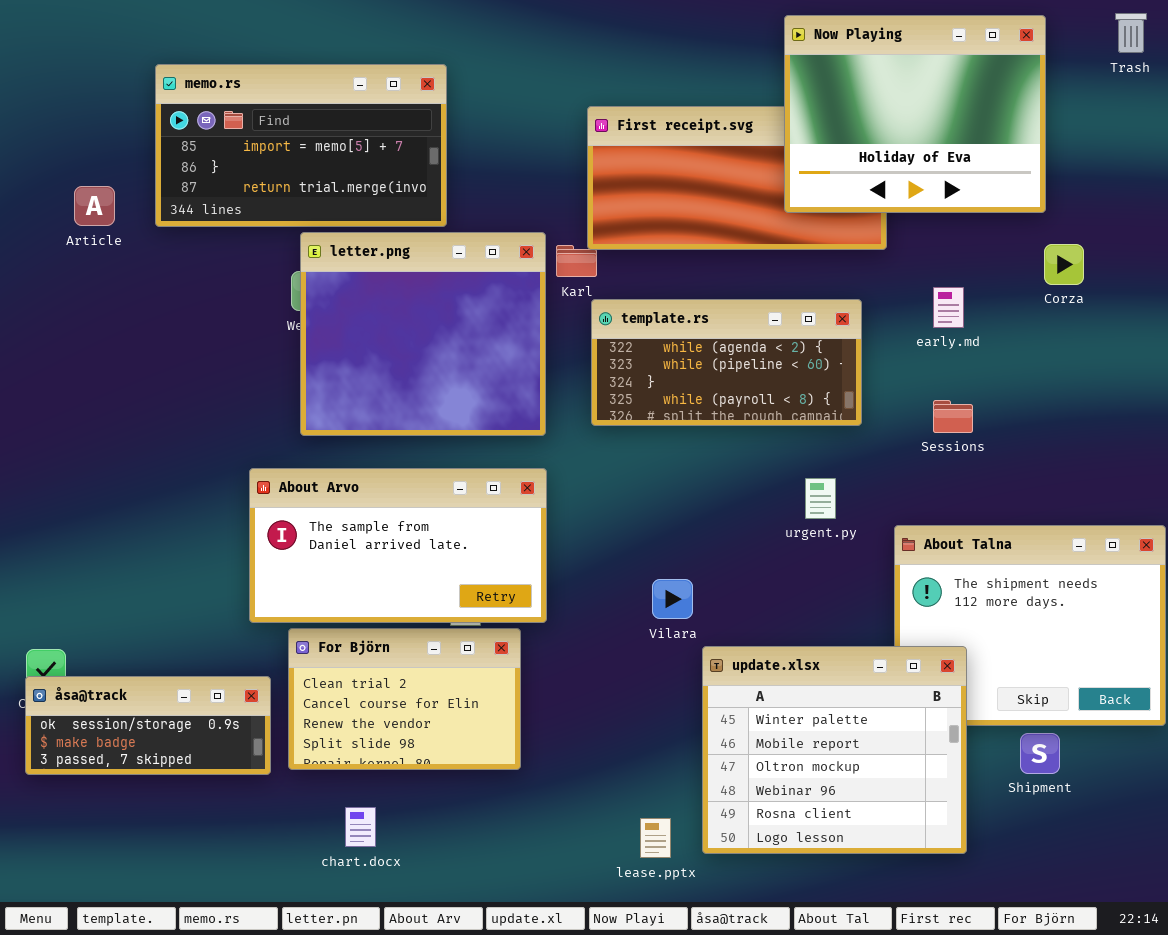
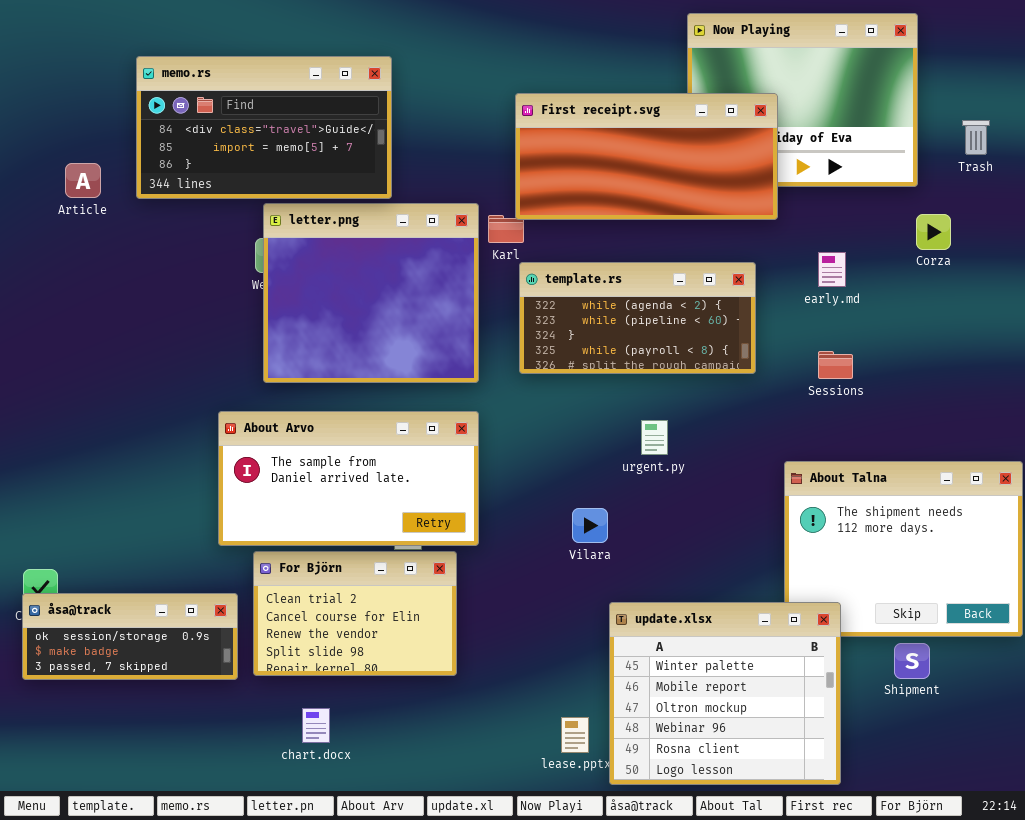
Trash: [1115,13,1147,53] -> [962,120,990,155], moved
memo.rs: [155,64,447,227] -> [136,56,392,199], scrolled up 1 row
First receipt.svg: [587,106,887,250] -> [515,93,778,220], raised
urgent.py: [805,478,836,519] -> [641,420,668,455], moved
update.xlsx: [702,646,967,854] -> [609,602,841,785], moved

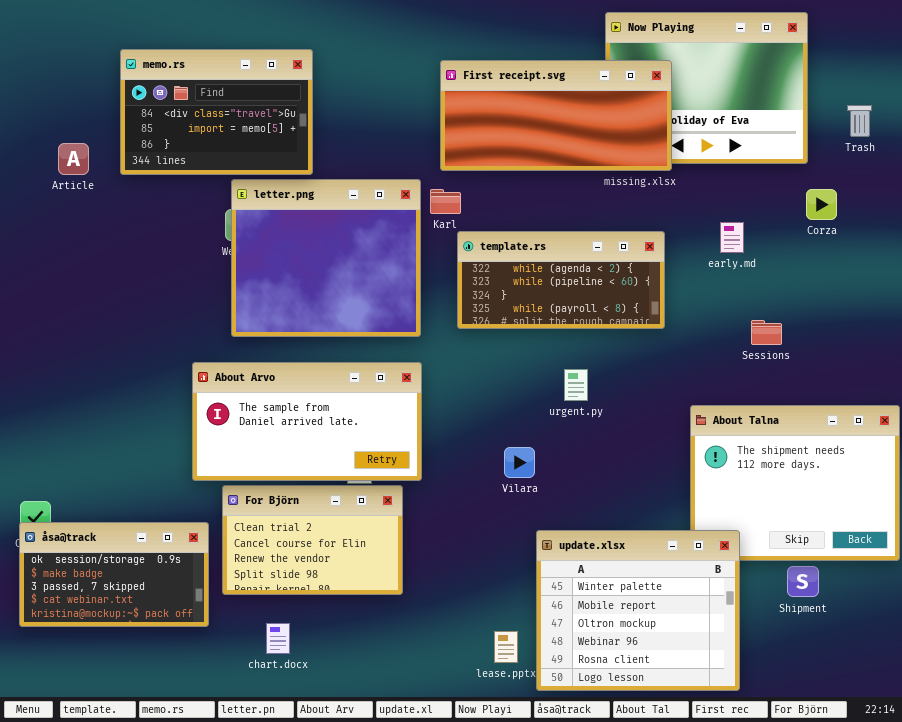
memo.rs: [136,56,392,199] -> [120,49,313,175], resized
First receipt.svg: [515,93,778,220] -> [440,60,672,171], moved
Sessions: [818,351,853,379] -> [751,320,782,345], moved
åsa@track: [22,593,238,680] -> [19,522,209,627], resized

